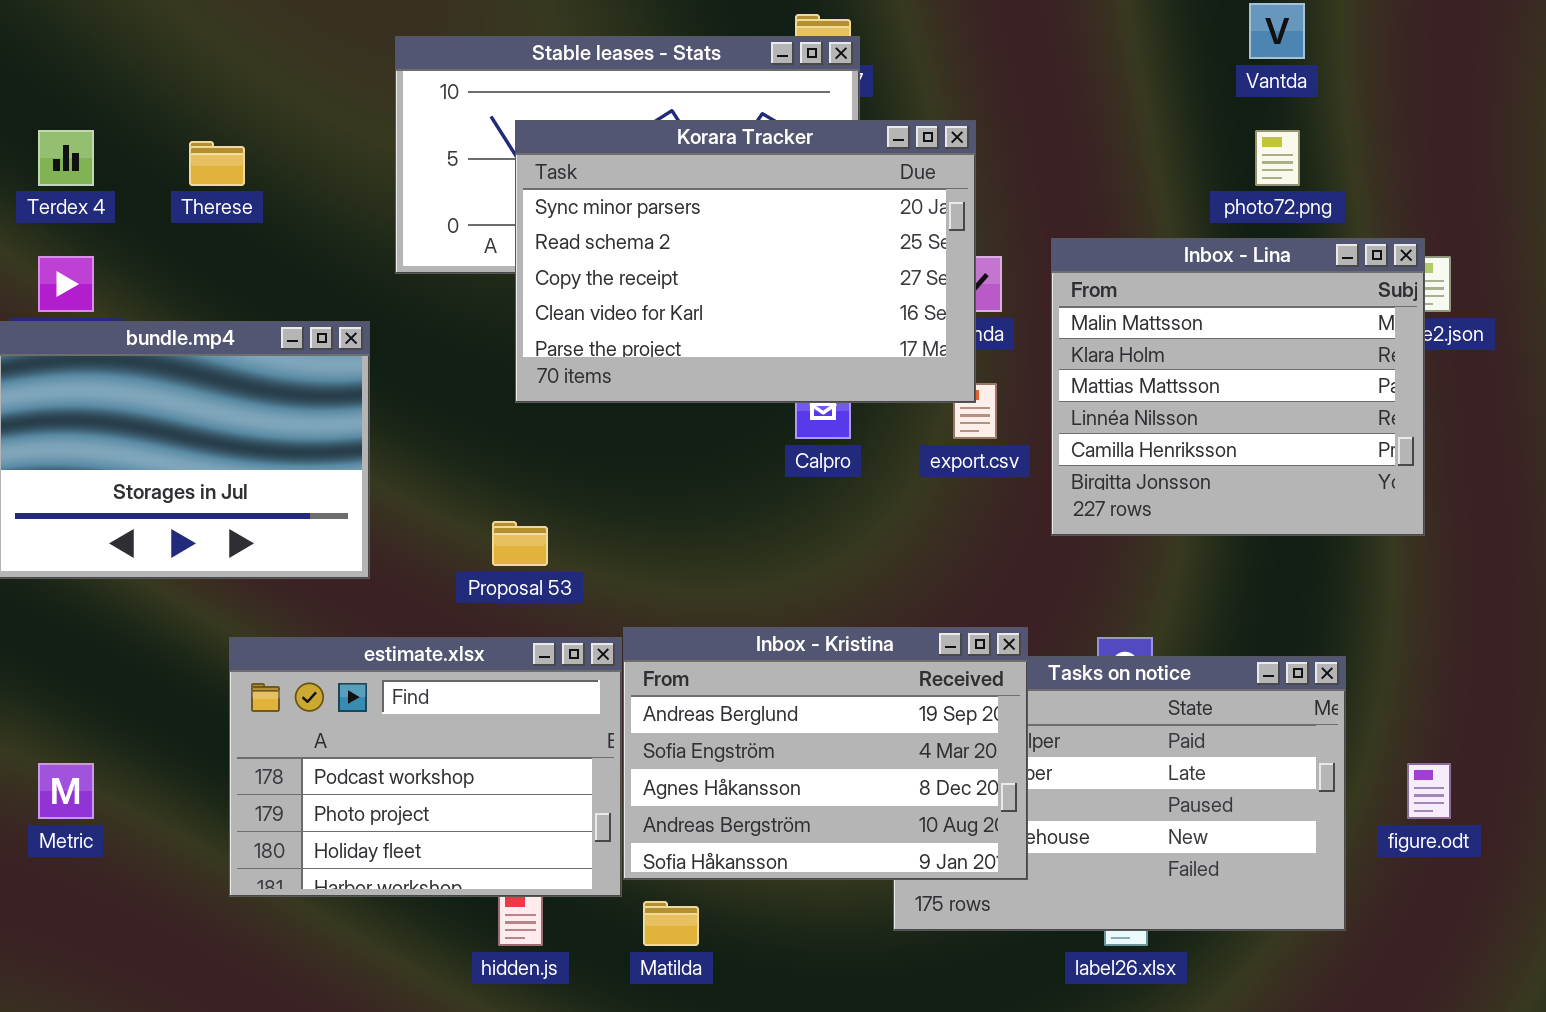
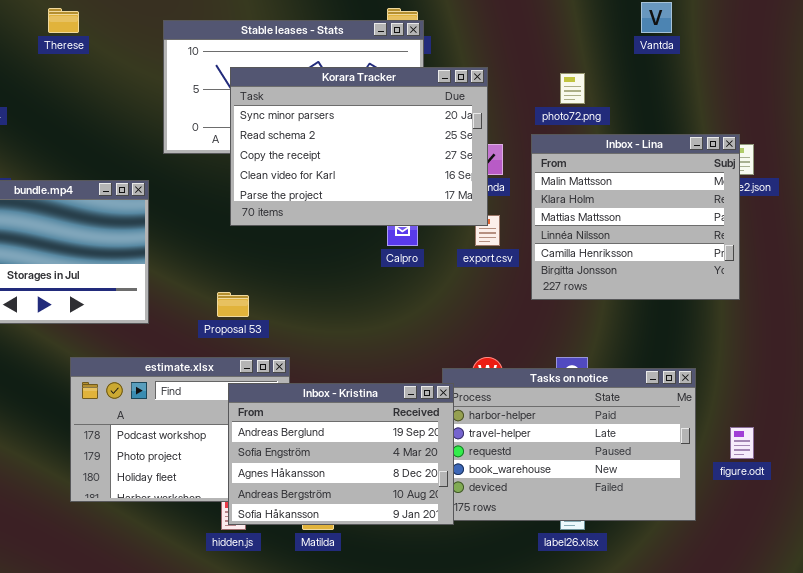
photo72.png: [1255,130,1300,186] -> [560,73,585,104], moved
Therese: [189,141,245,186] -> [48,8,79,33], moved
Inbox - Kristina: [623,627,1028,880] -> [228,383,454,525], moved

